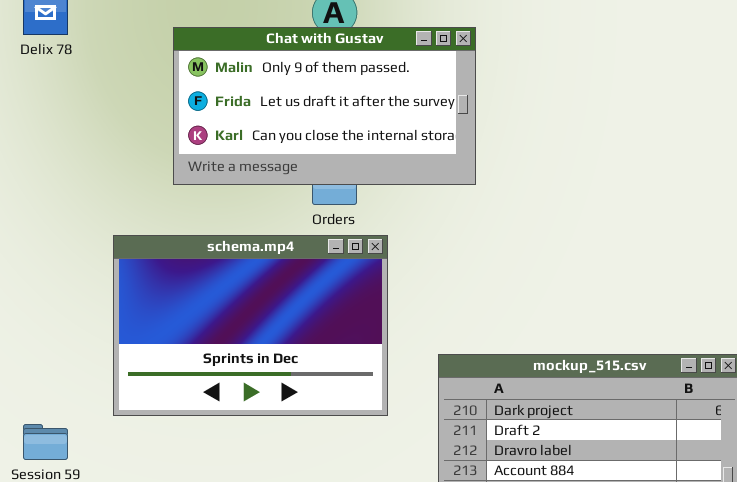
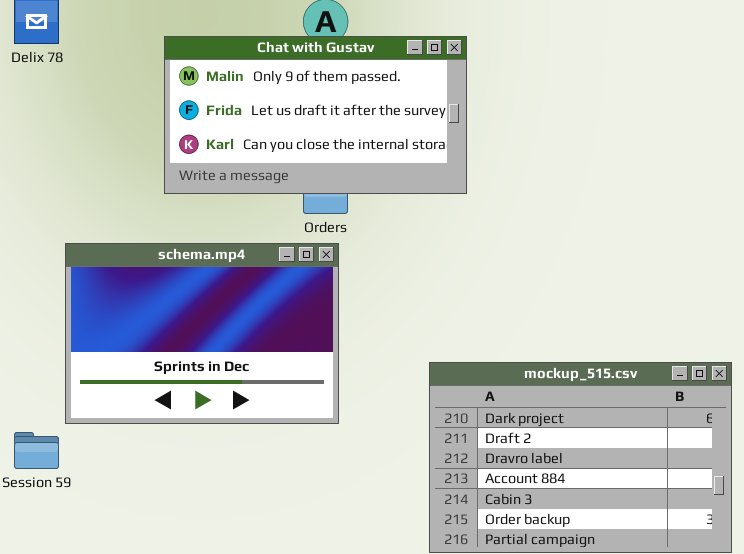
schema.mp4: [113,235,388,416] -> [65,243,339,424], moved

